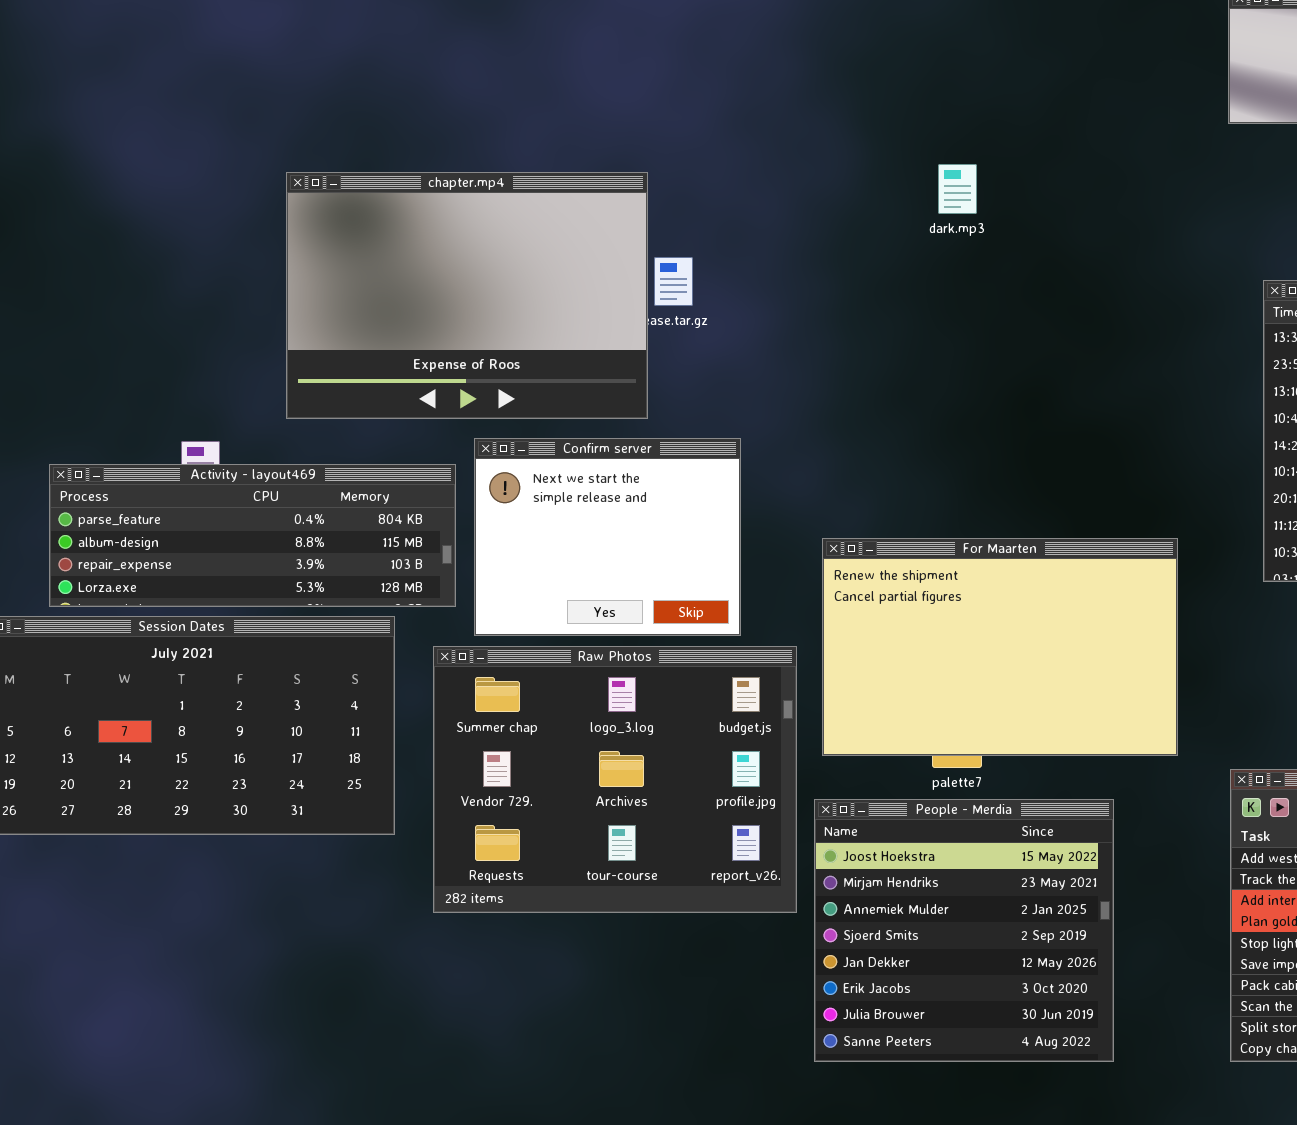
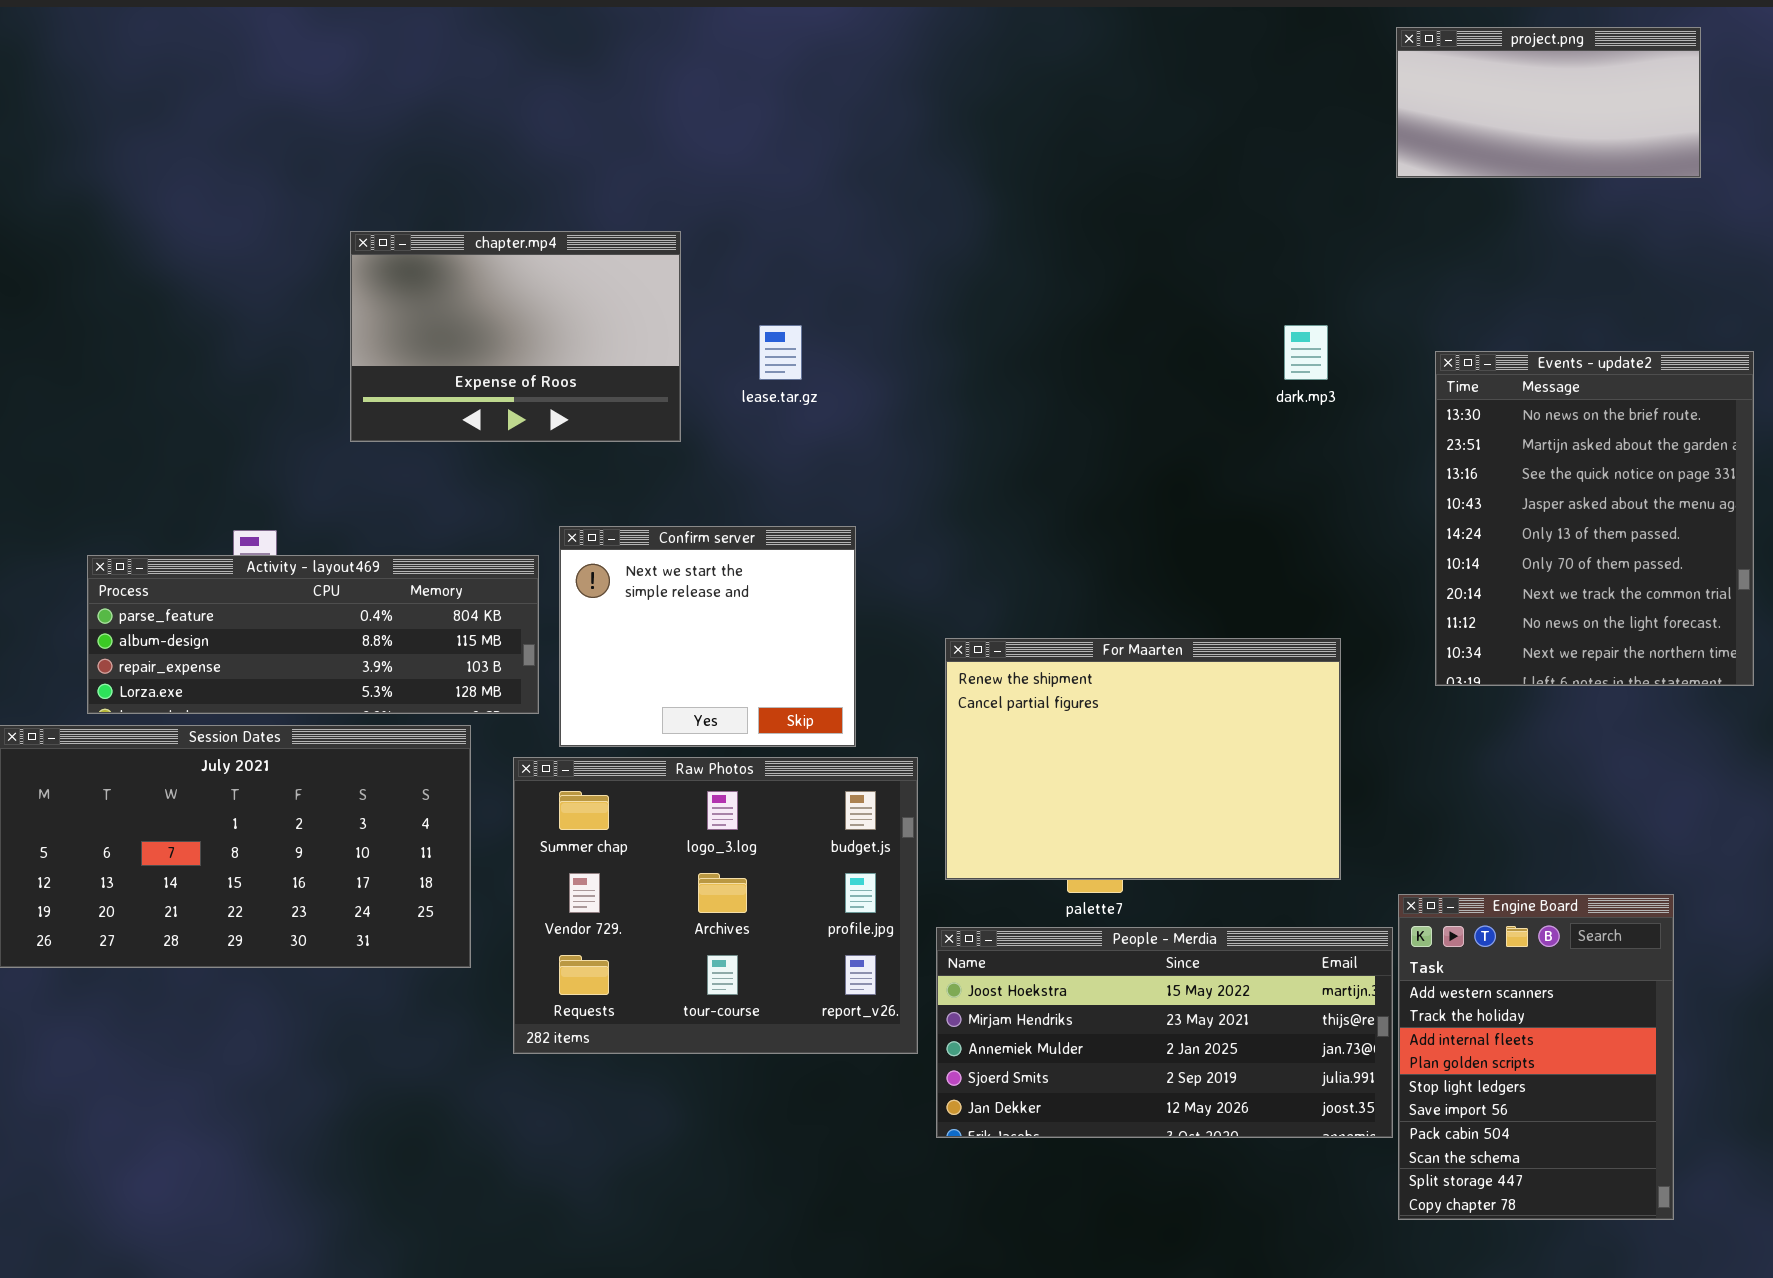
dark.mp3: [938,164,977,214] -> [1284,325,1328,380], moved
chapter.mp4: [286,172,648,419] -> [350,231,681,442], resized
People - Merdia: [814,799,1114,1062] -> [936,927,1393,1138], resized

